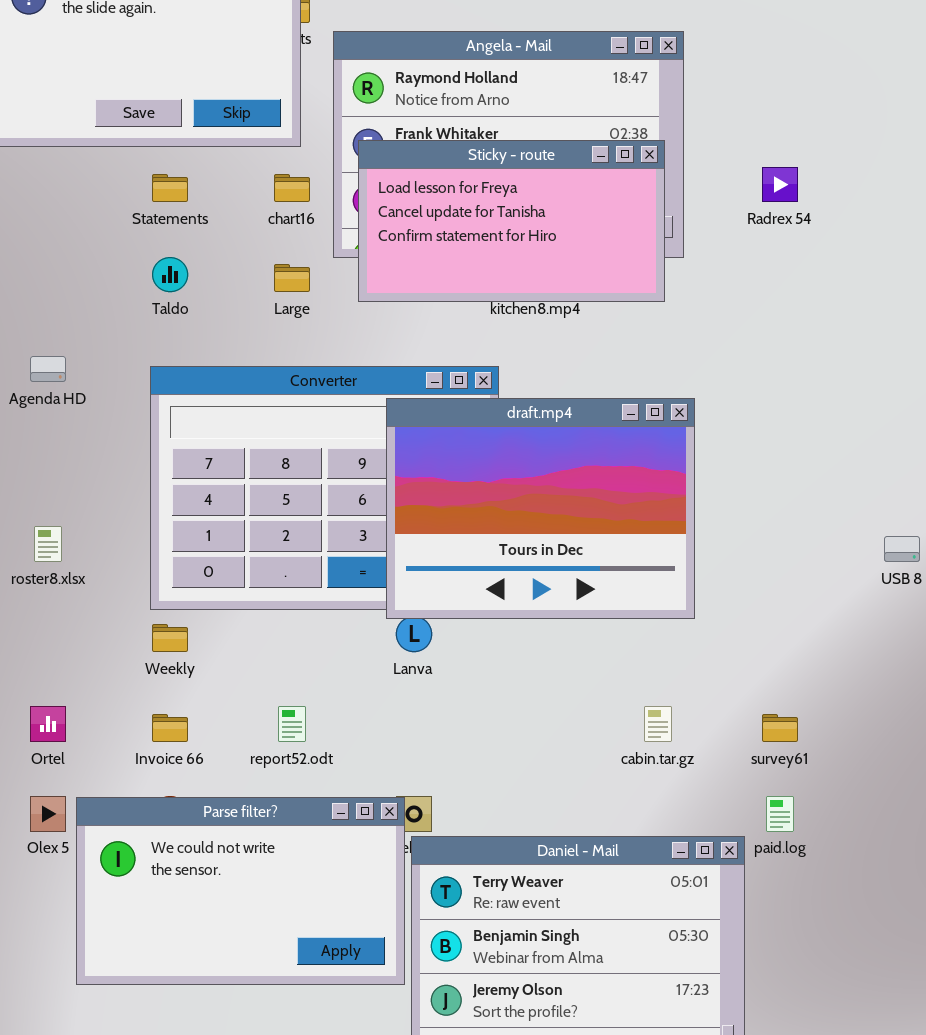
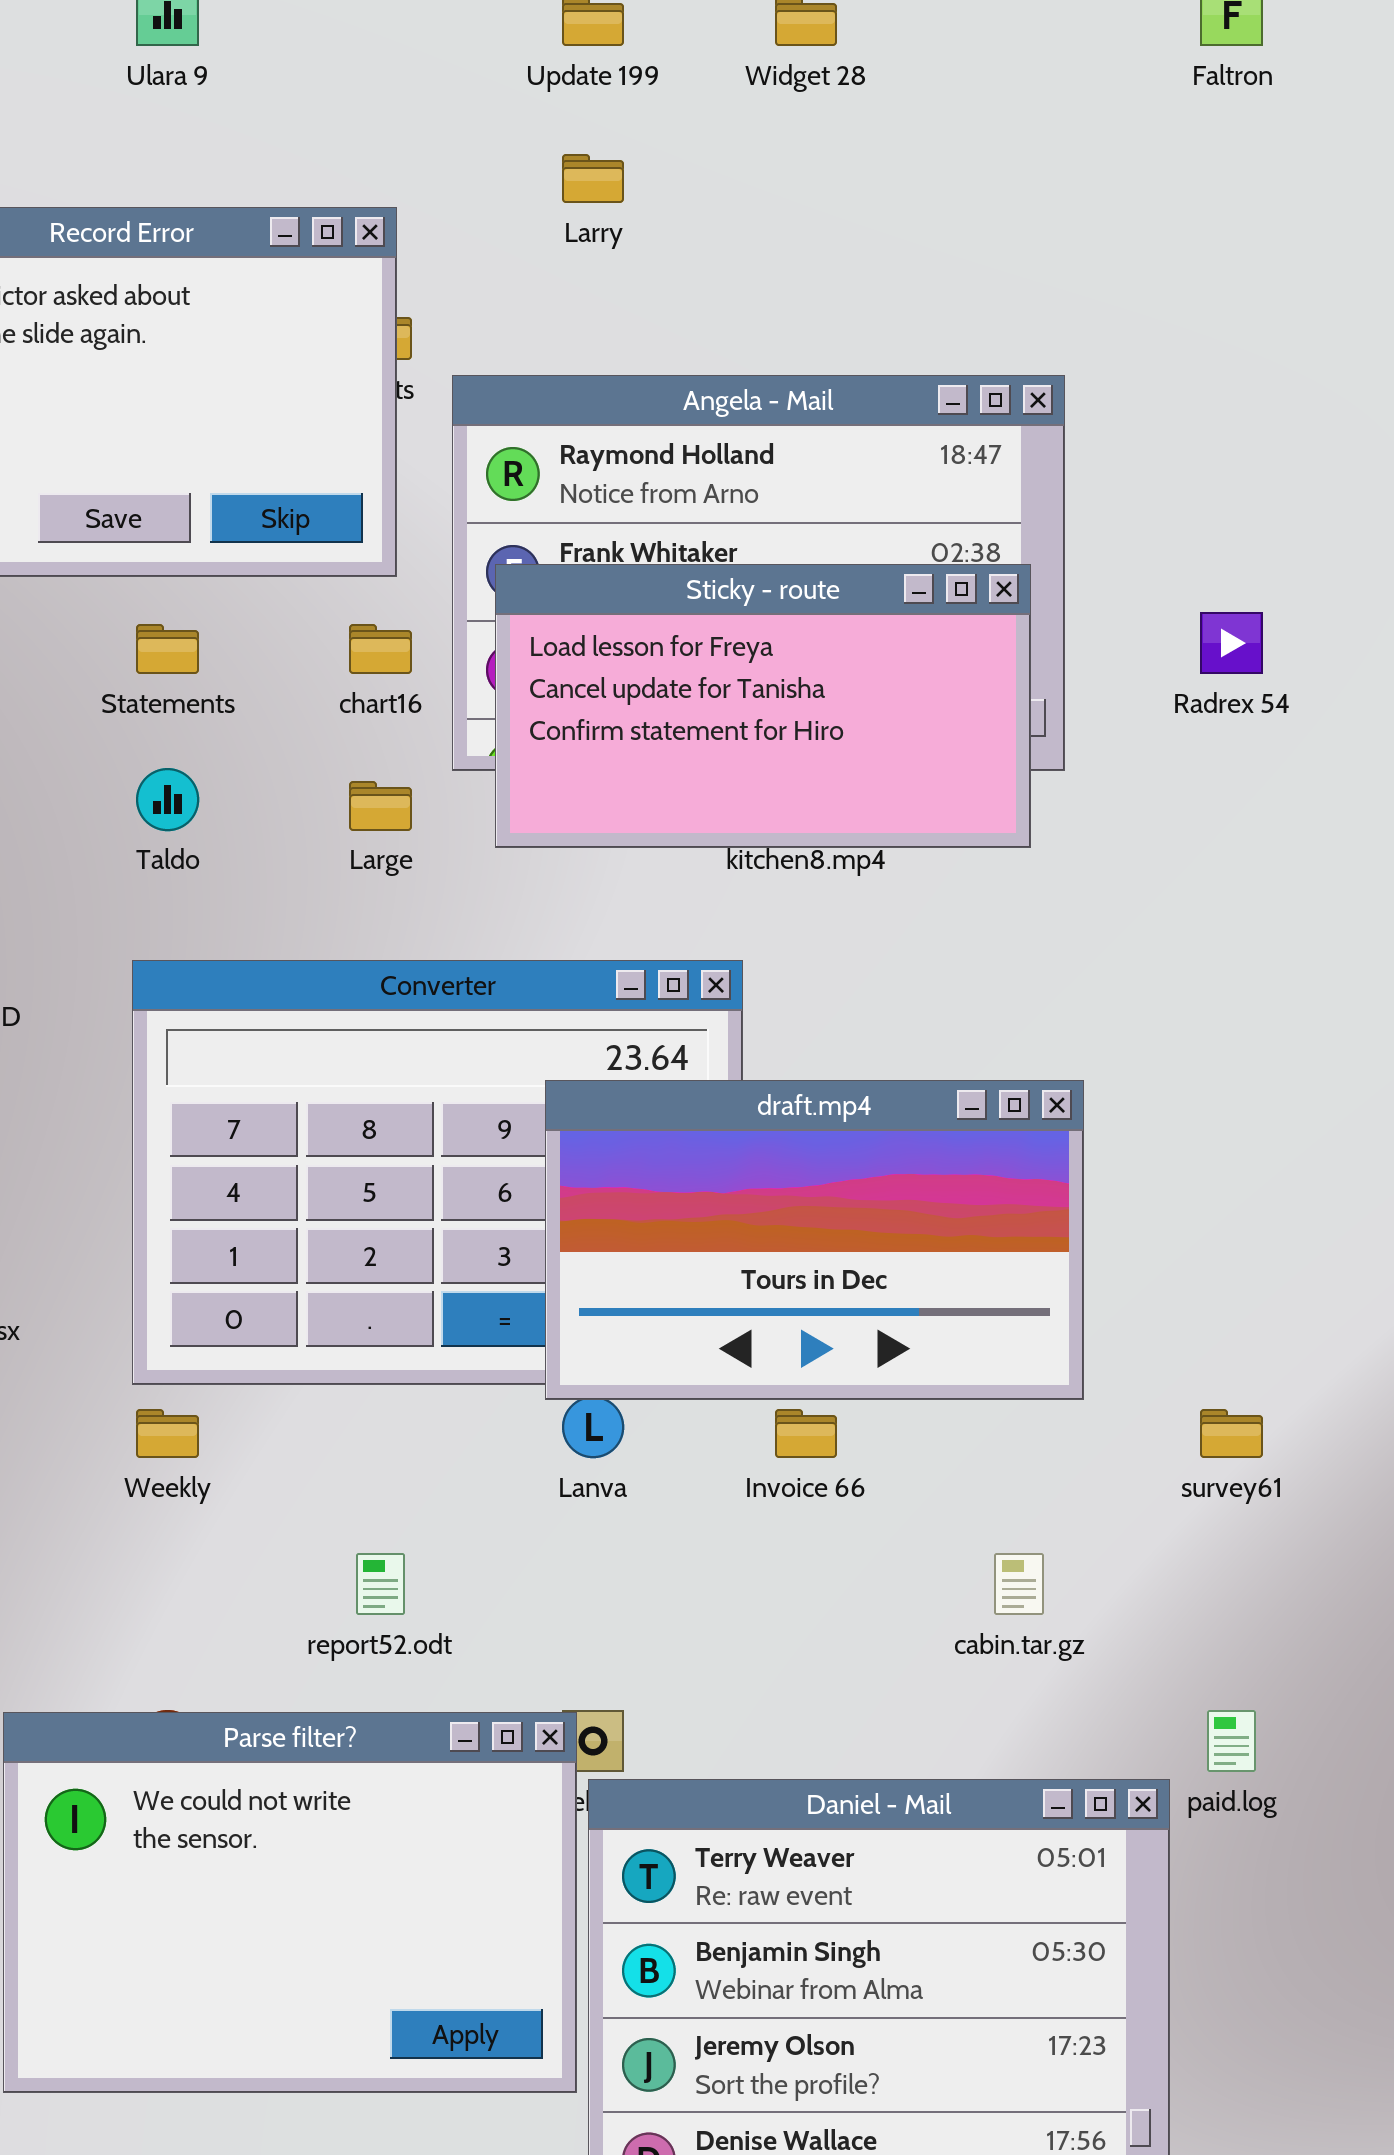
draft.mp4: [386,398,695,619] -> [545,1080,1084,1400], resized
Invoice 66: [152,714,188,742] -> [775,1409,837,1458], moved
survey61: [762,714,798,742] -> [1200,1409,1263,1458], moved
Parse filter?: [76,797,405,985] -> [3,1712,577,2093], resized

